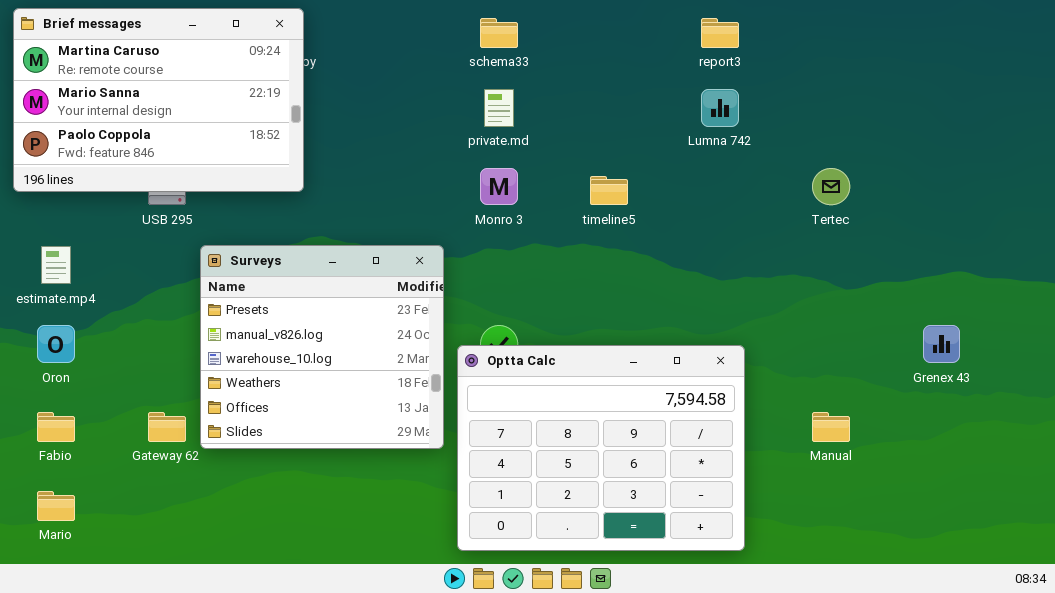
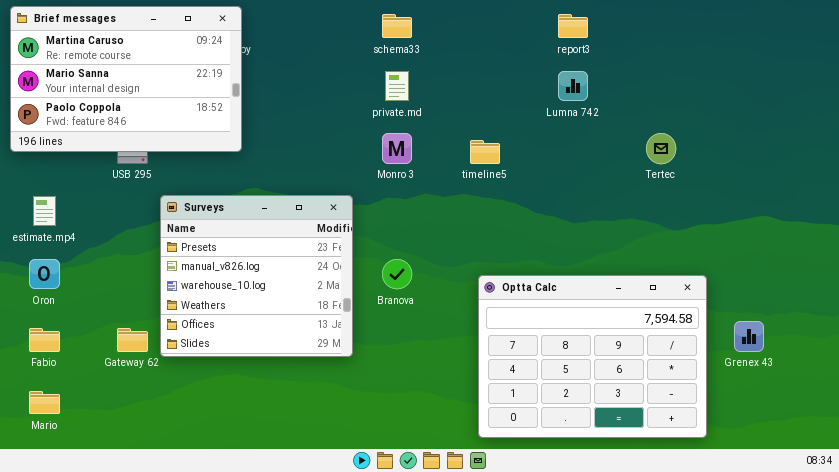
Grenex 43: [923,325,960,363] -> [734,321,764,352], moved
Optta Calc: [457,345,745,551] -> [478,275,707,438], moved

